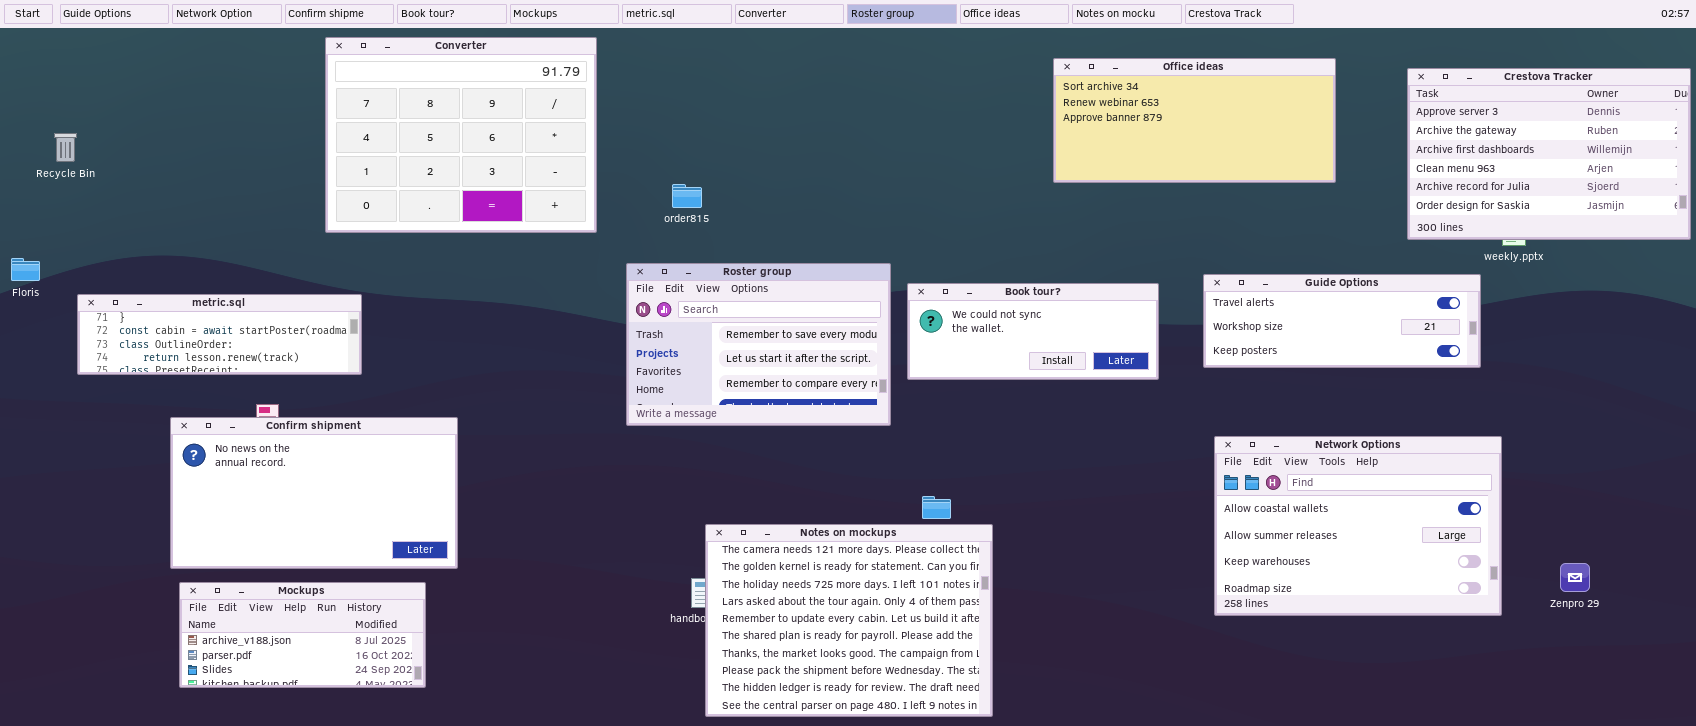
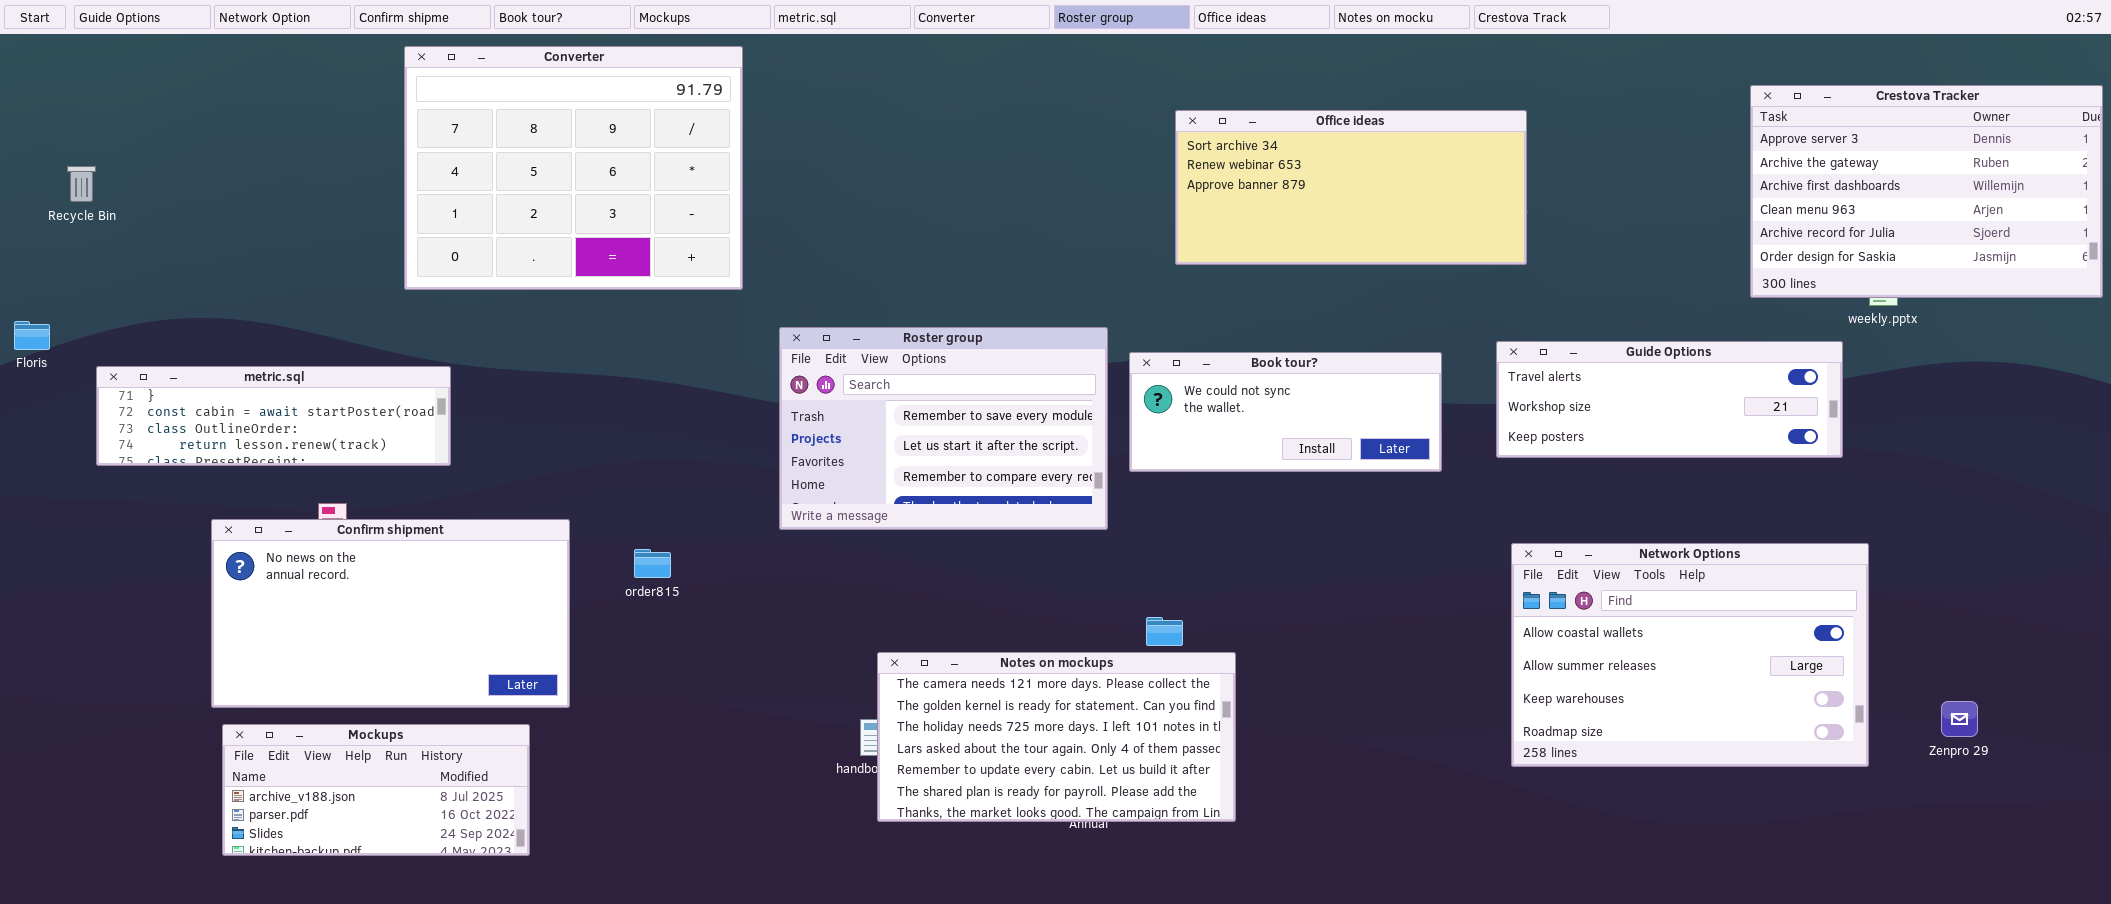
Office ideas: [1053,58,1336,183] -> [1175,110,1527,265], moved
order815: [672,184,702,208] -> [634,549,671,578], moved
Notes on mockups: [705,524,993,717] -> [877,652,1236,822], resized

